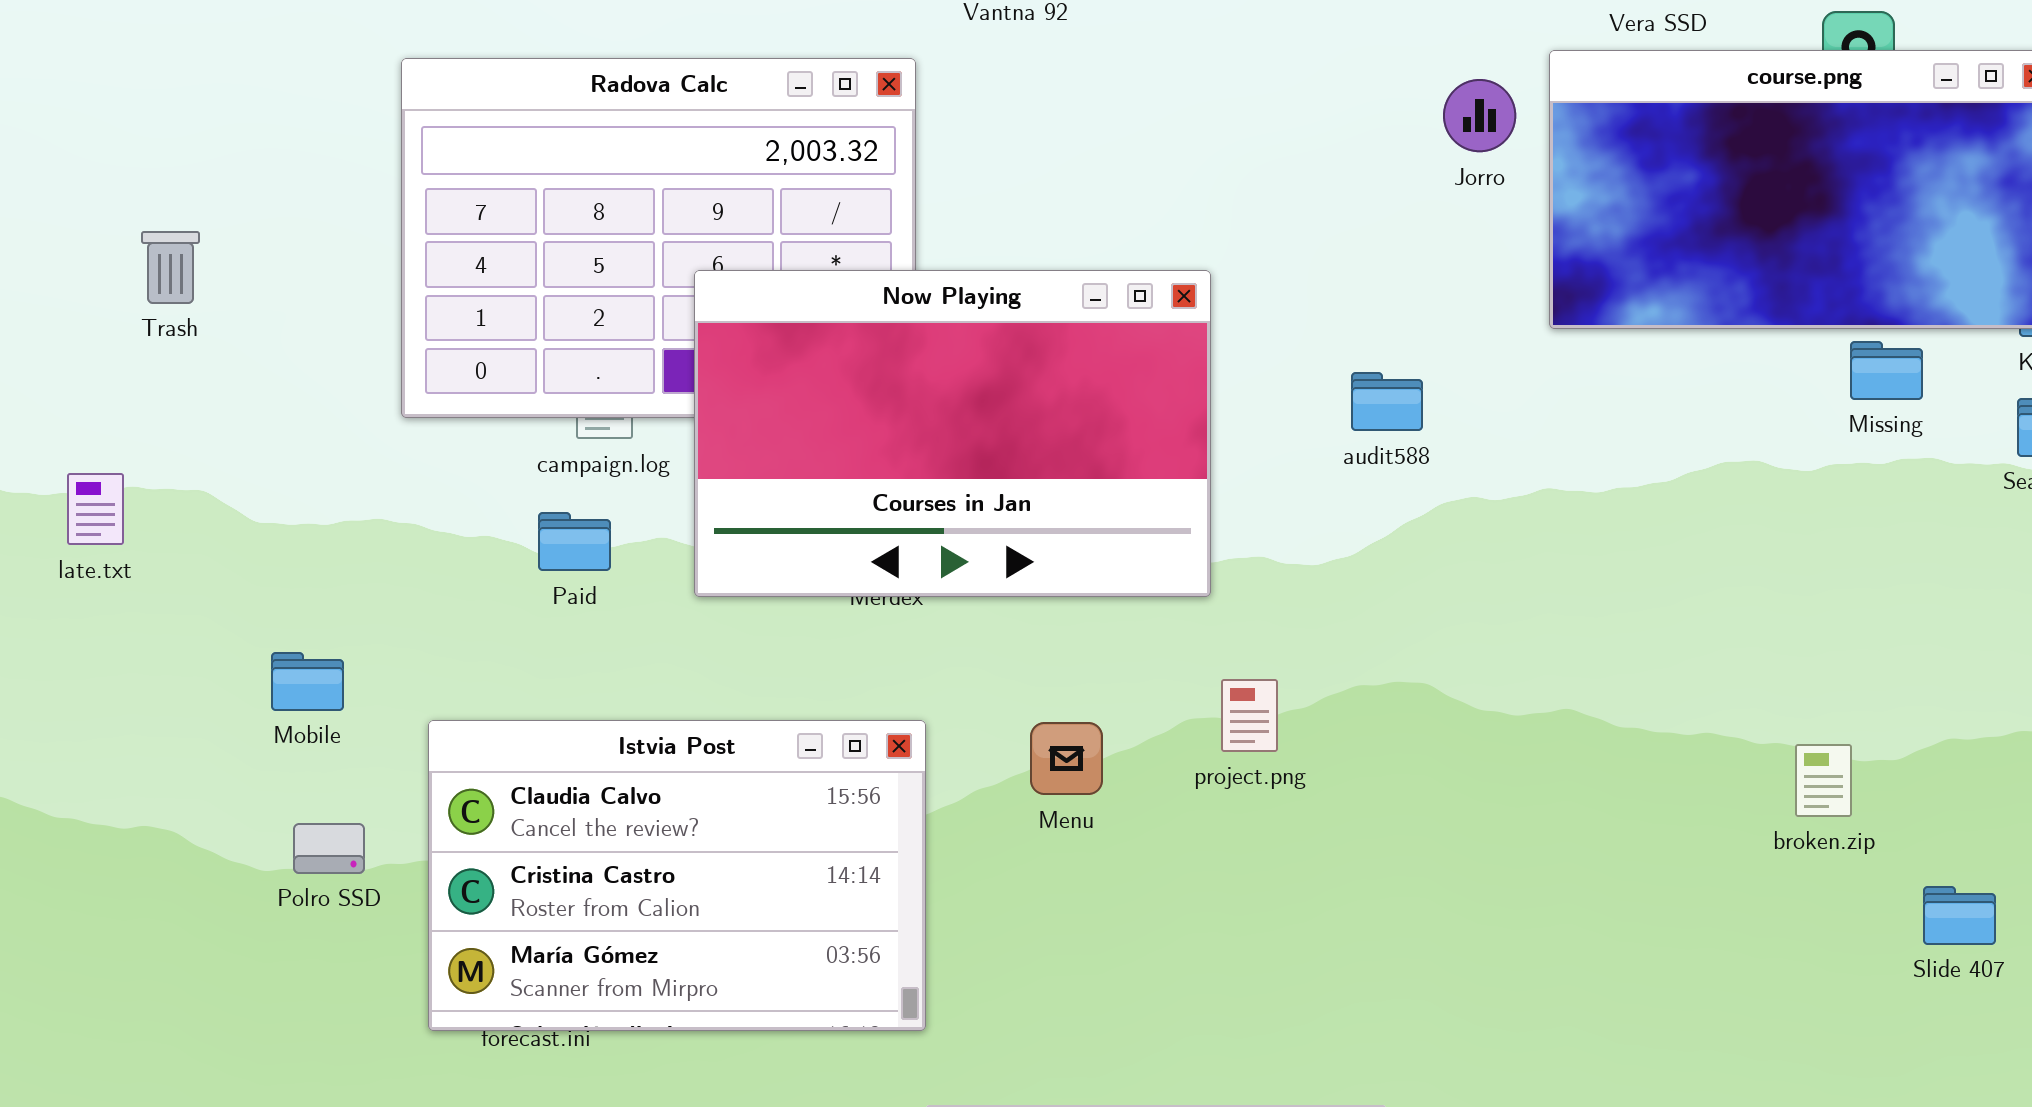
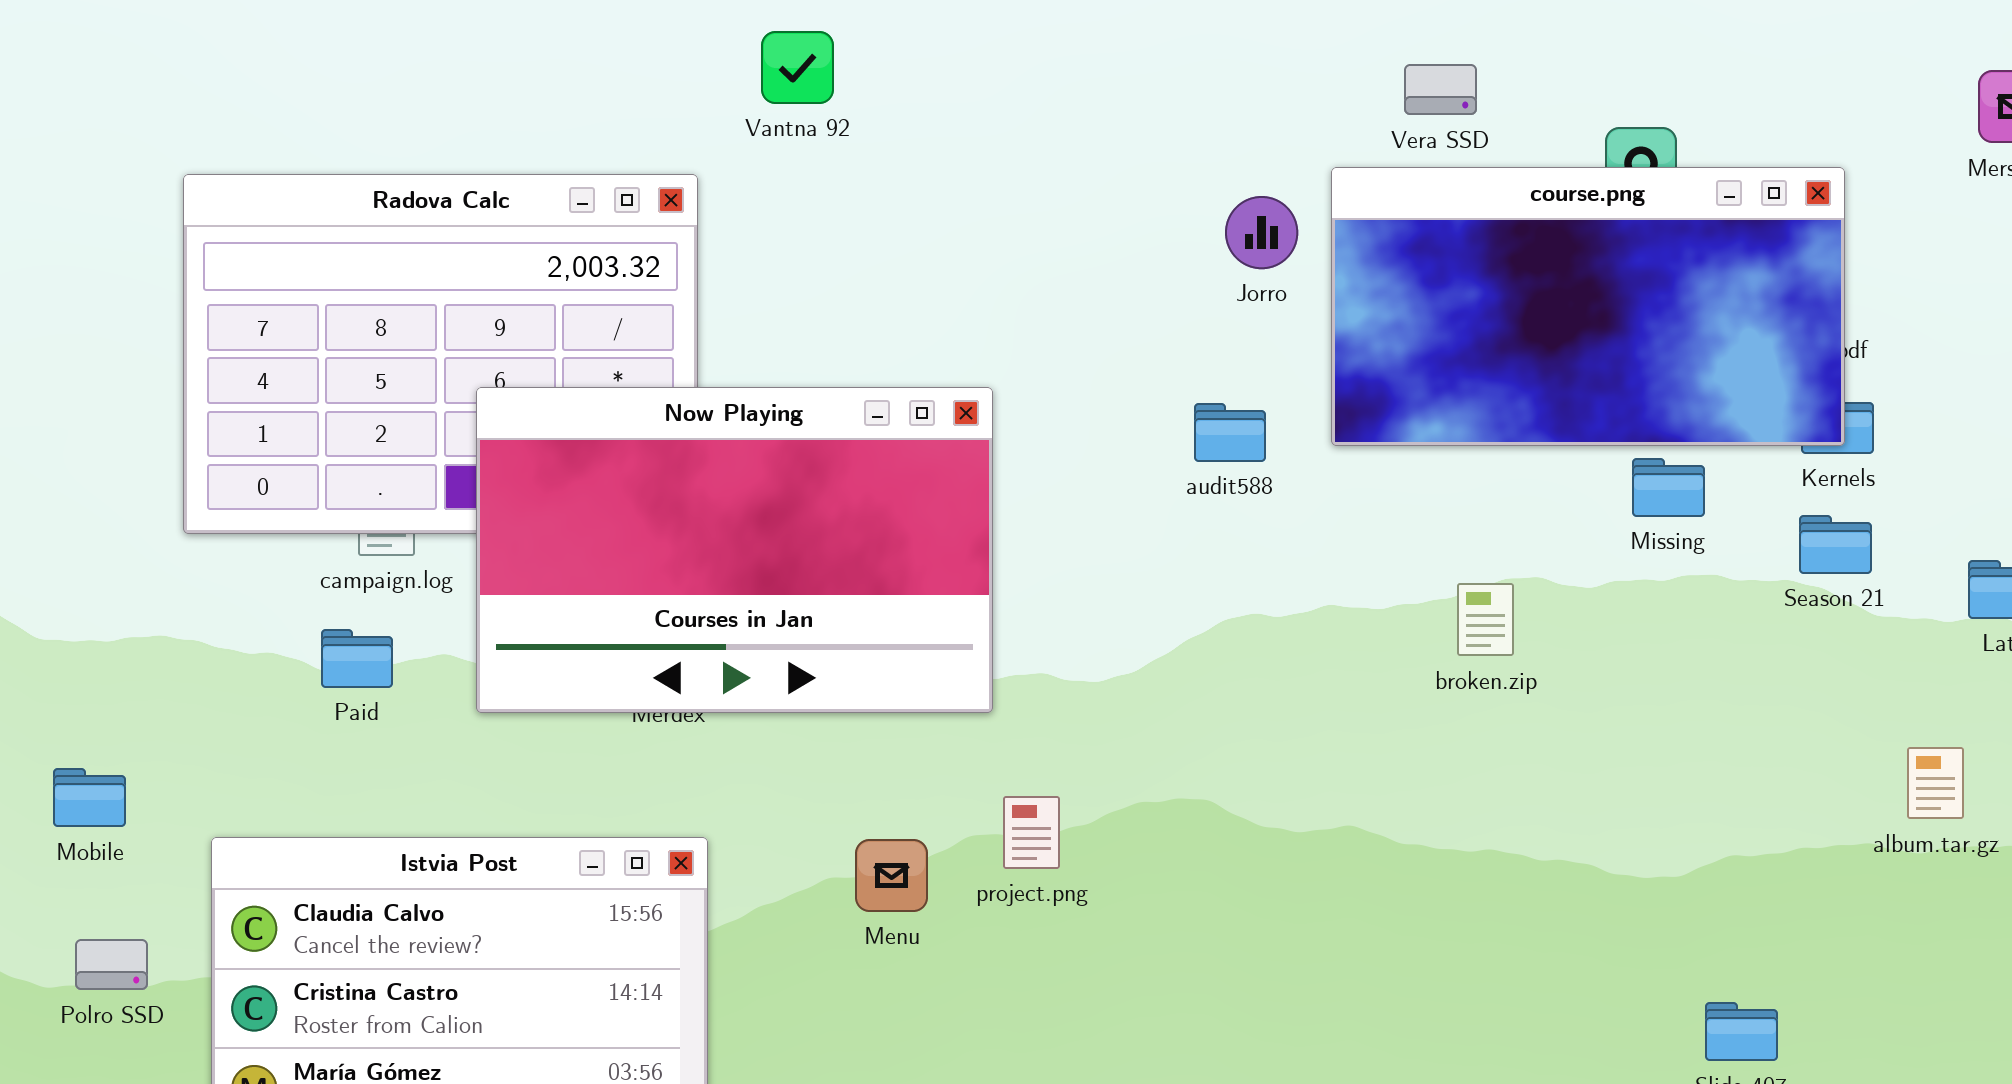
audit588: [1351,372,1423,431] -> [1194,403,1266,462], moved
Menu: [1030,722,1103,795] -> [855,839,928,912], moved
broken.zip: [1795,744,1852,817] -> [1457,583,1514,656], moved

